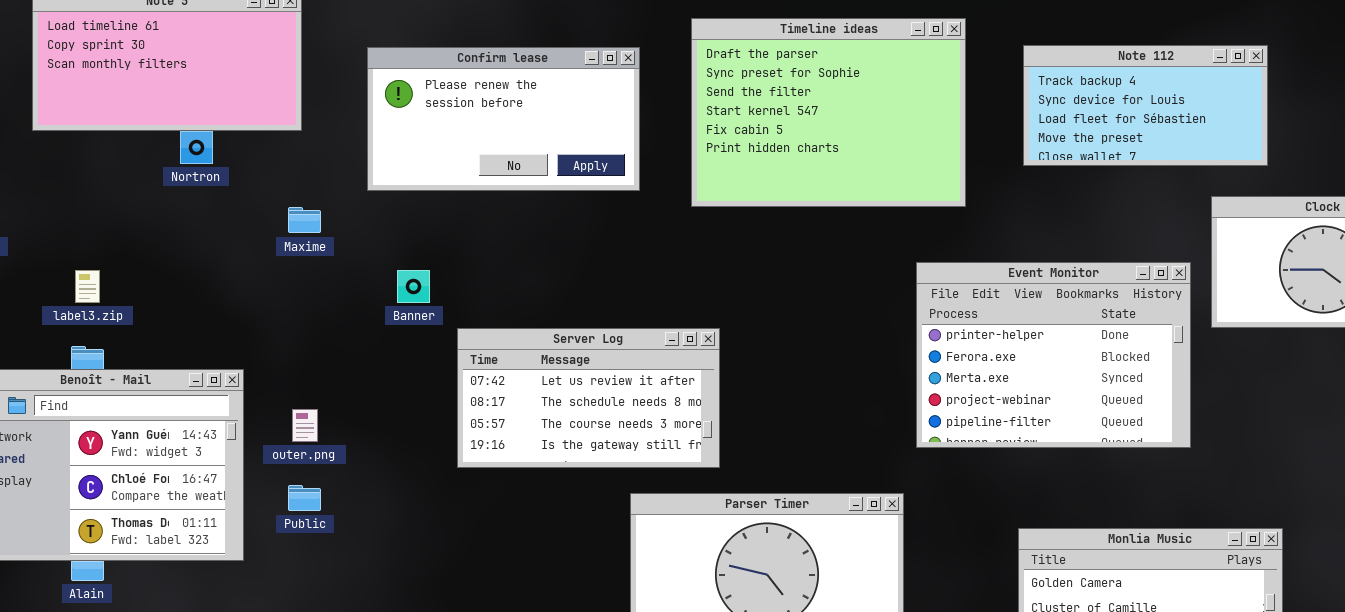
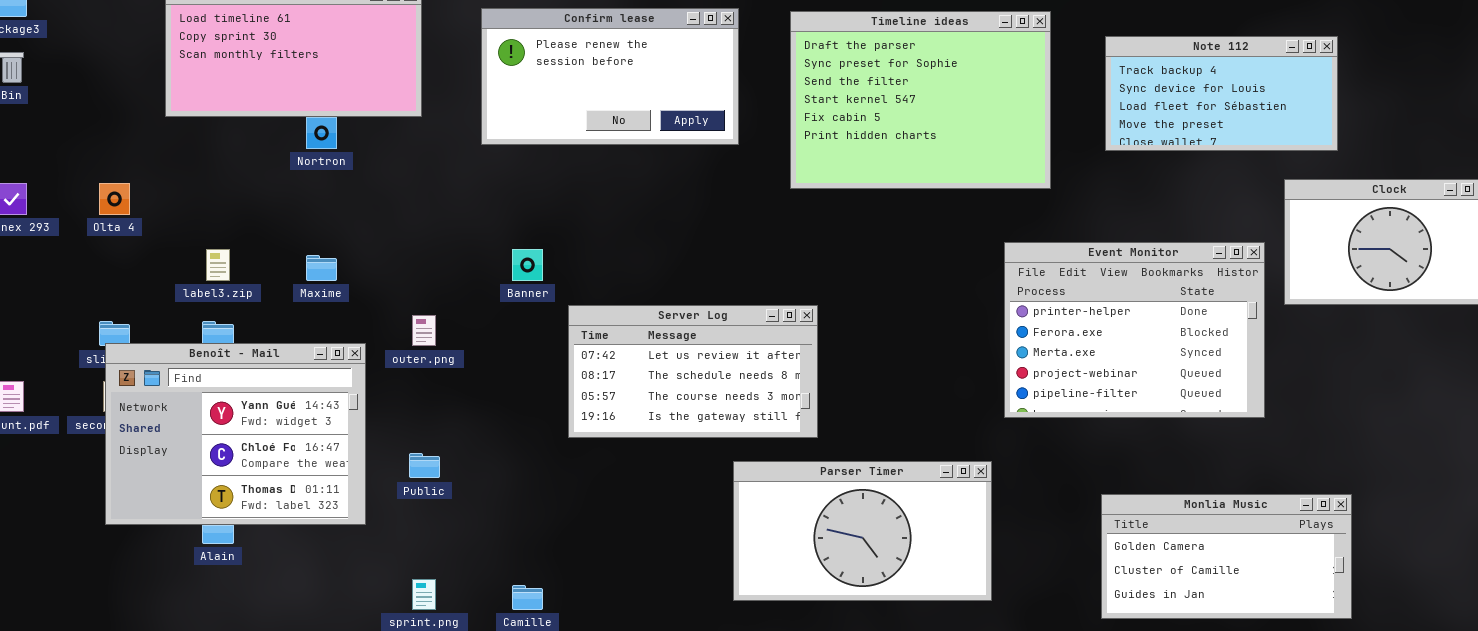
Confirm lease: [367,47,640,191] -> [481,8,739,145], moved
Maxime: [288,207,321,233] -> [306,255,337,281], moved
outer.png: [292,409,318,442] -> [412,315,436,346], moved

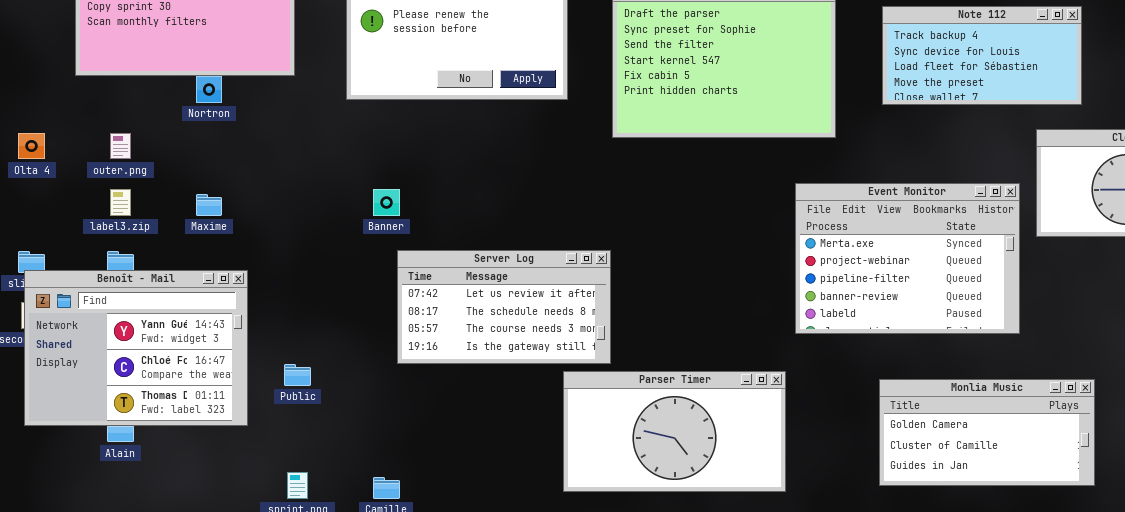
Event Monitor: [1004,242,1265,418] -> [795,183,1020,334], scrolled down 2 rows
Server Log: [568,305,818,438] -> [397,250,611,364], moved
outer.png: [412,315,436,346] -> [110,133,131,159], moved
Monlia Music: [1101,494,1352,619] -> [879,379,1095,486], moved

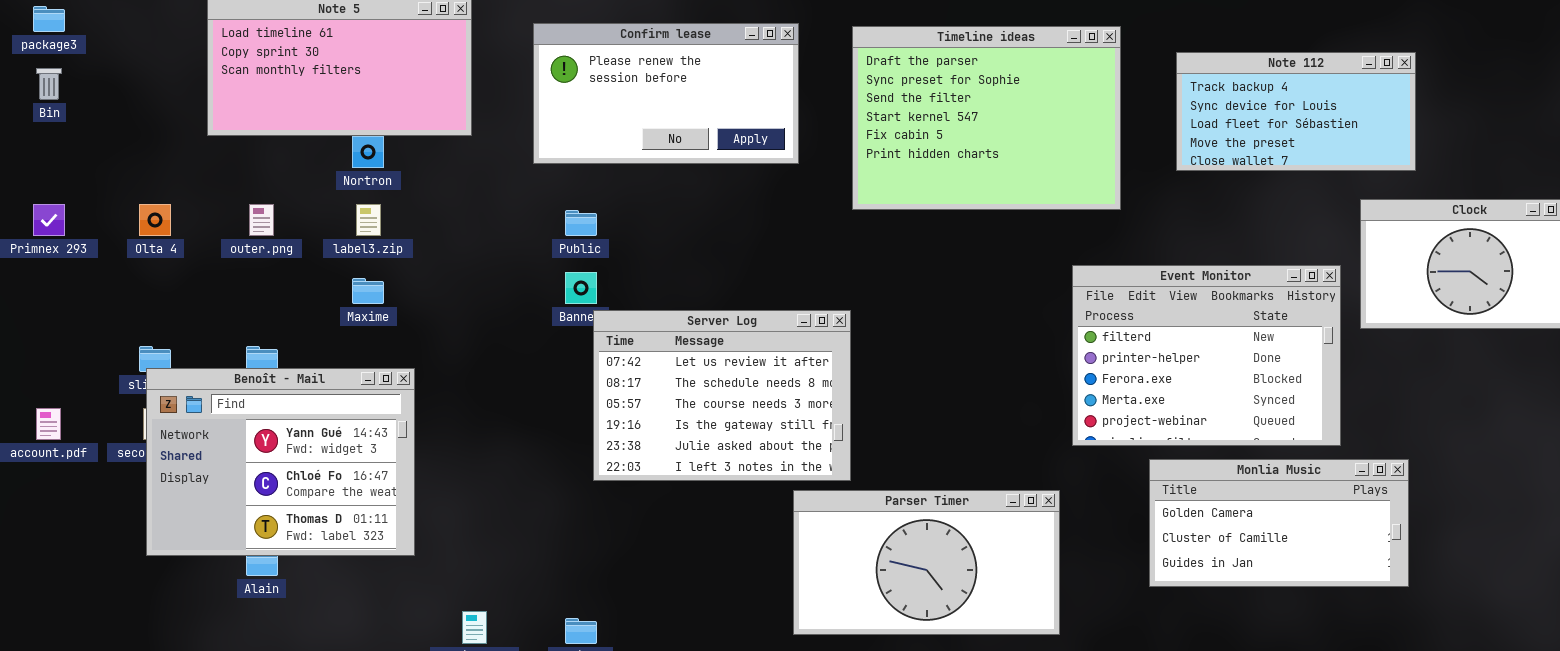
Event Monitor: [795,183,1020,334] -> [1072,265,1341,446], scrolled up 3 rows
label3.zip: [110,189,131,216] -> [356,204,381,236], moved
Server Log: [397,250,611,364] -> [593,310,851,481], resized
Public: [284,364,311,386] -> [565,210,597,236], moved
Monlia Music: [879,379,1095,486] -> [1149,459,1409,587], moved

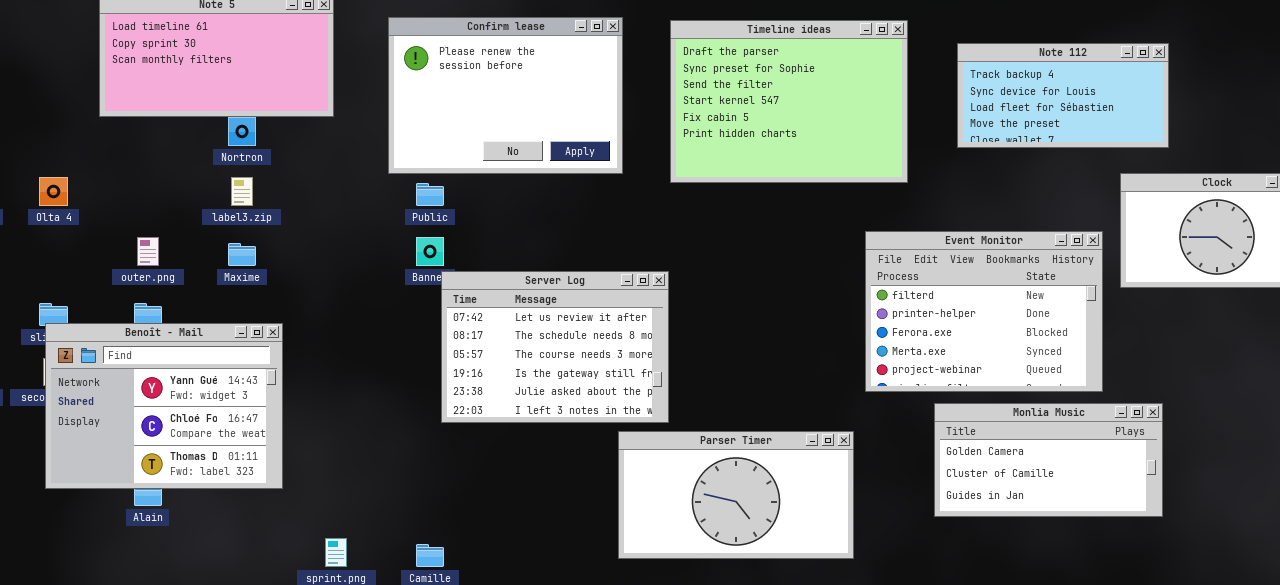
Confirm lease: [533,23,799,164] -> [388,17,623,174], resized
outer.png: [249,204,274,236] -> [137,237,159,266], moved

